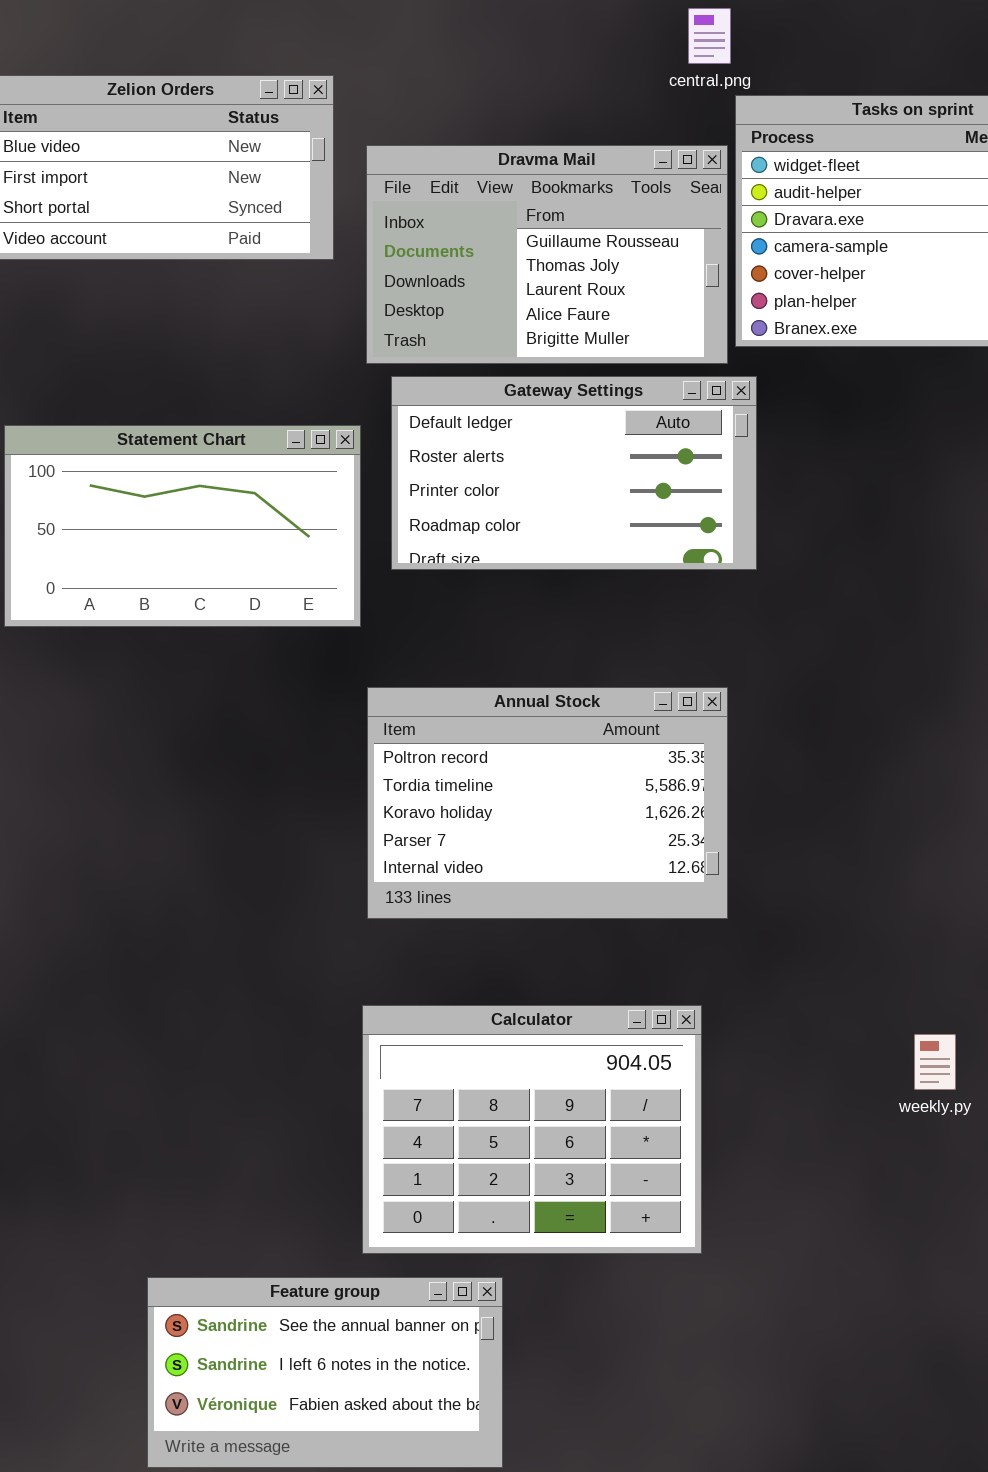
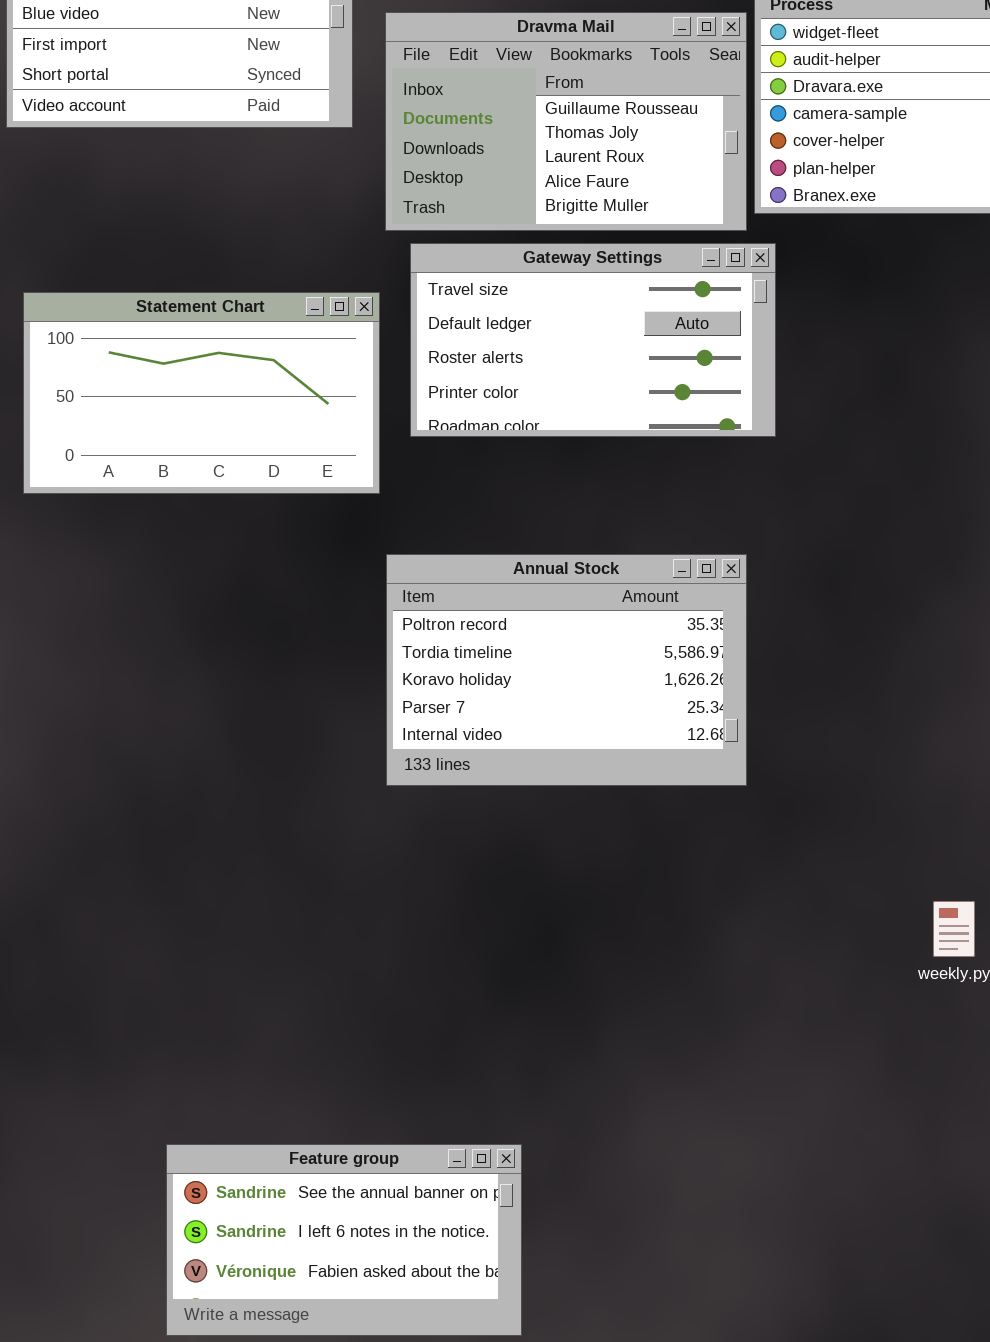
Gateway Settings: [391,376,757,570] -> [410,243,776,437], scrolled up 1 row
Calculator: [362,1005,702,1254] -> none, closed

